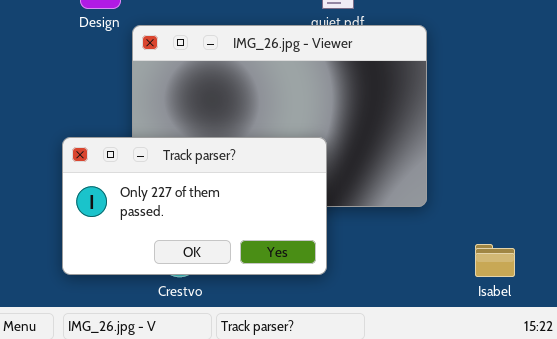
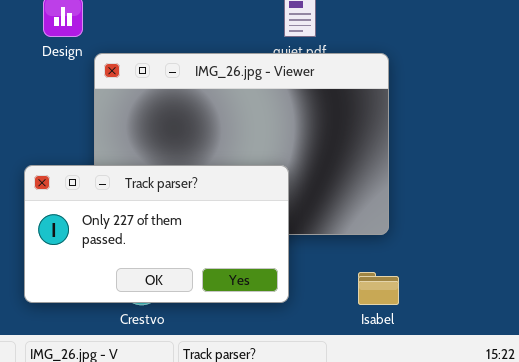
Isabel: [475,244,515,277] -> [358,272,399,305], moved

